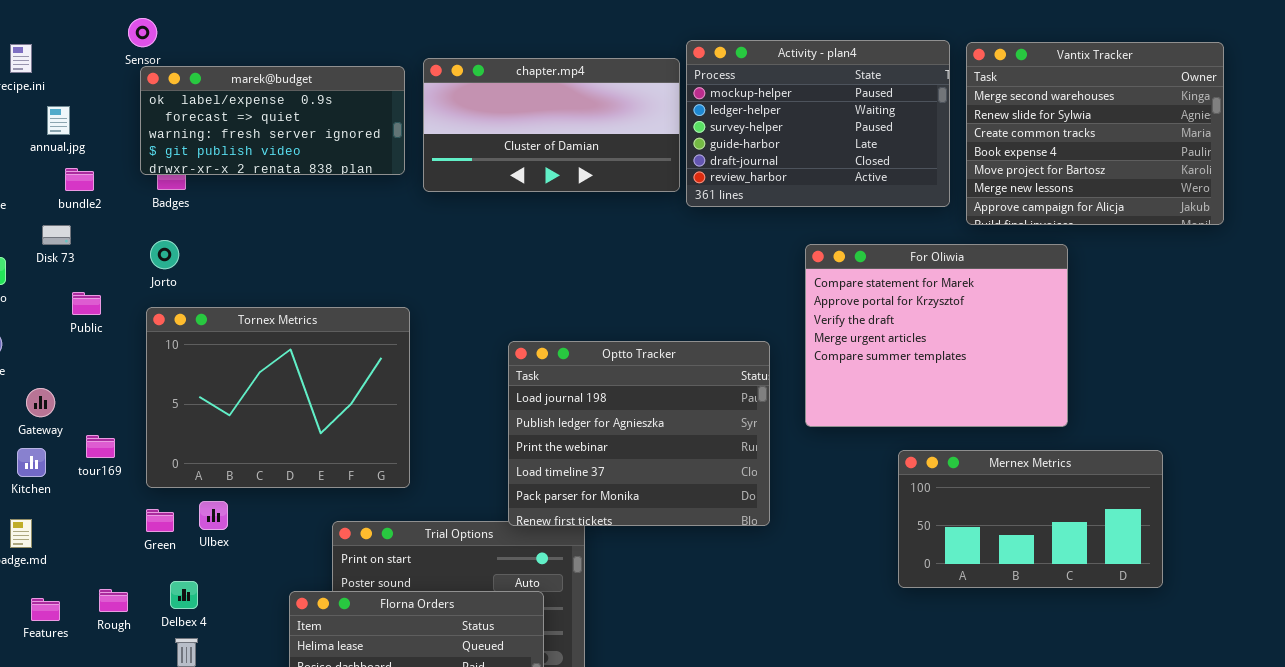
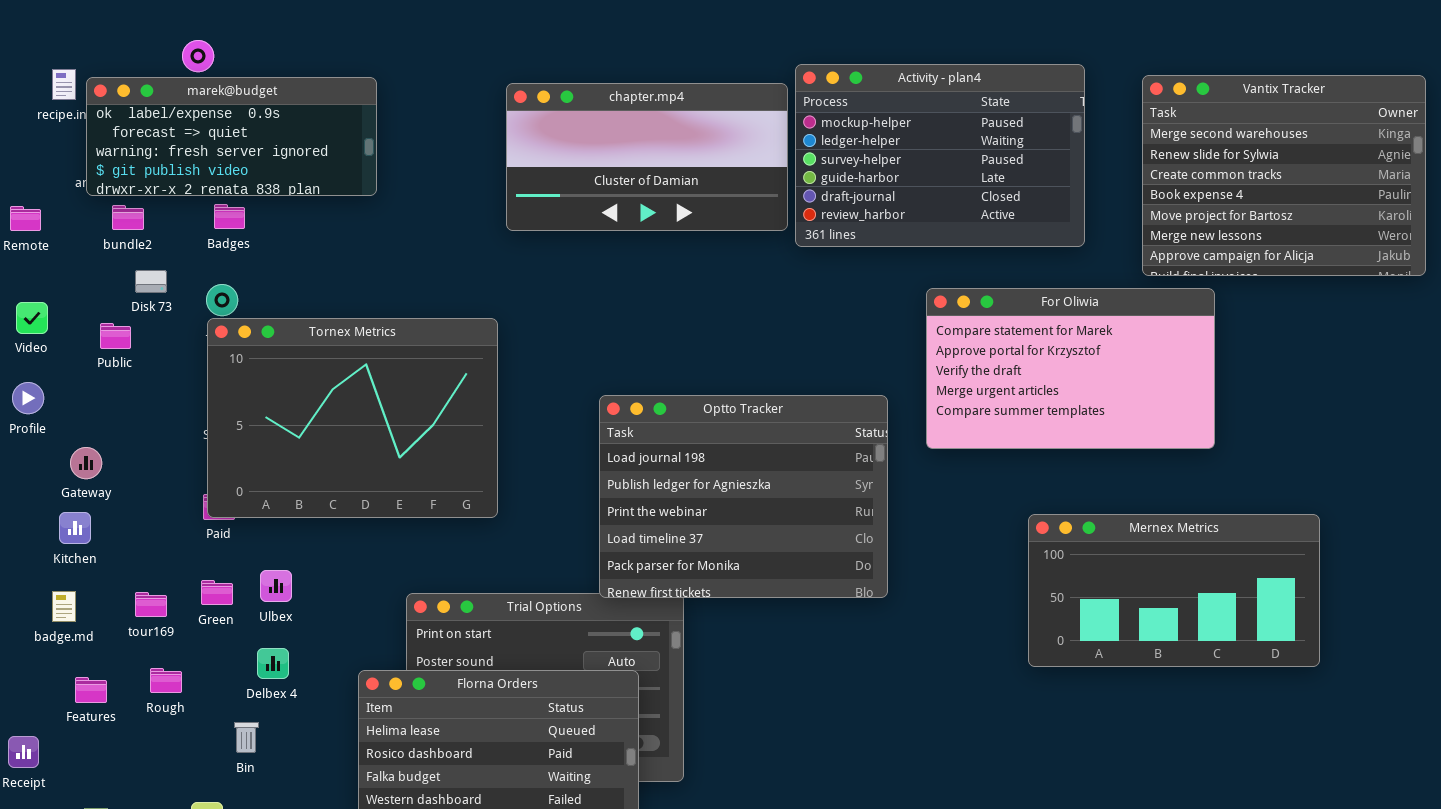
Vantix Tracker: [966,42,1224,225] -> [1142,75,1426,276], moved
marek@budget: [140,66,405,175] -> [86,77,377,196], moved
Disk 73: [42,225,71,245] -> [135,270,167,293], moved
For Oliwia: [805,244,1068,427] -> [926,288,1215,449], resized
Public: [72,292,101,315] -> [100,323,131,349], moved
Tornex Metrics: [146,307,410,488] -> [207,318,498,518], moved
tour169: [86,435,115,458] -> [135,592,167,617], moved
Delbex 4: [170,581,198,609] -> [257,648,289,679], moved

